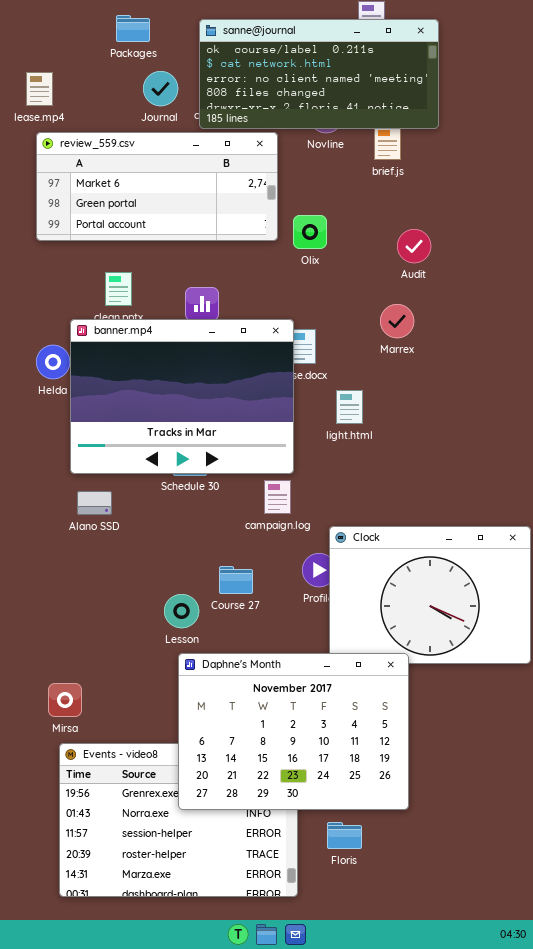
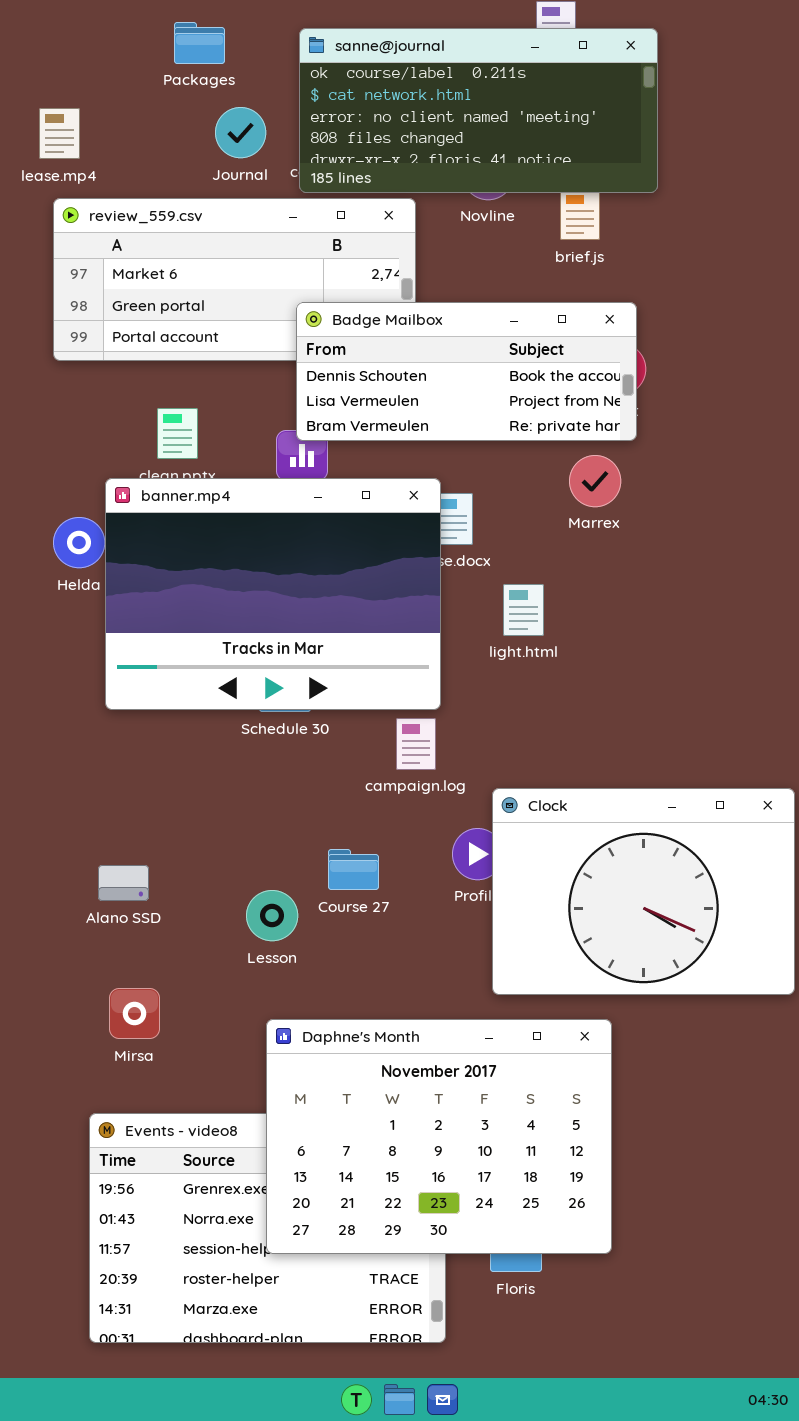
Badge Mailbox: none -> [296,302,637,441], opened
Alano SSD: [77,491,112,515] -> [98,865,149,901], moved
Daphne's Month: [178,653,409,810] -> [266,1019,612,1254], moved
Mirsa: [48,683,82,717] -> [109,988,160,1039], moved

